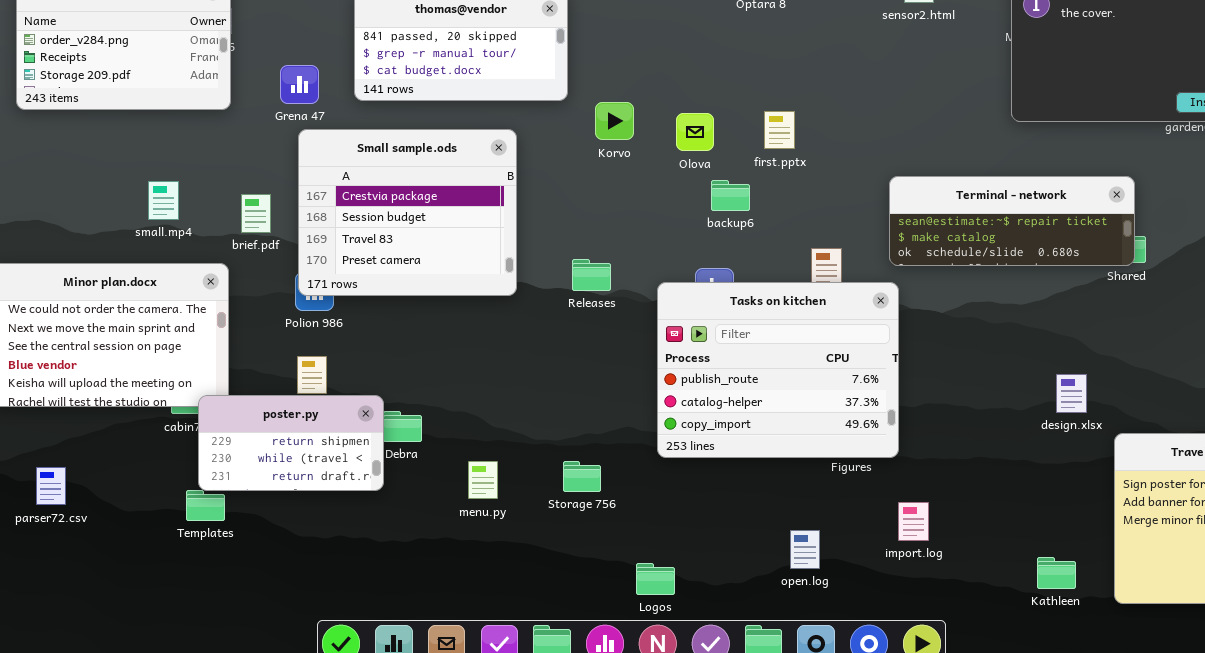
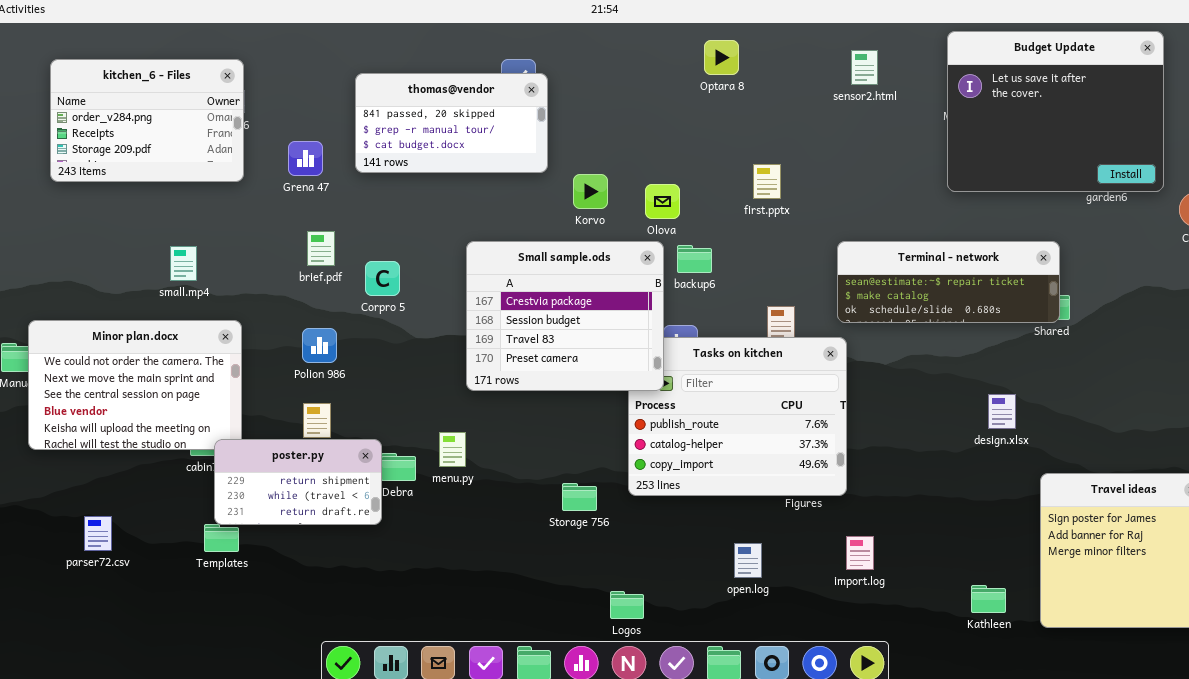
first.pptx: [764,111,795,149] -> [753,164,781,199], moved
Small sample.ods: [298,129,517,296] -> [466,241,664,391], moved
brief.pdf: [241,194,271,233] -> [307,231,335,266], moved
design.xlsx: [1056,374,1087,413] -> [988,394,1016,429], moved
menu.py: [468,461,498,499] -> [439,432,466,467], moved
Storage 756: [563,461,601,492] -> [562,483,597,511], moved
parser72.csv: [36,467,66,505] -> [84,516,112,551], moved
open.log: [790,530,820,569] -> [734,543,762,578], moved

